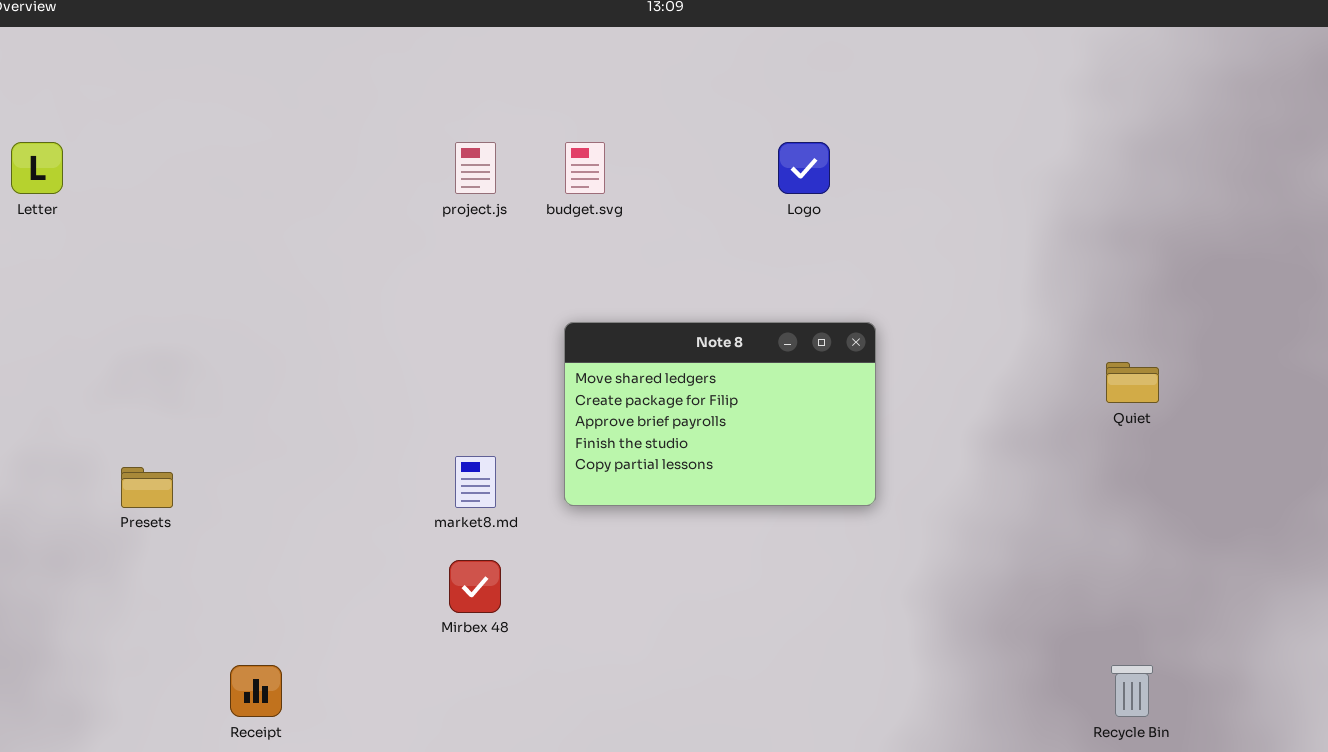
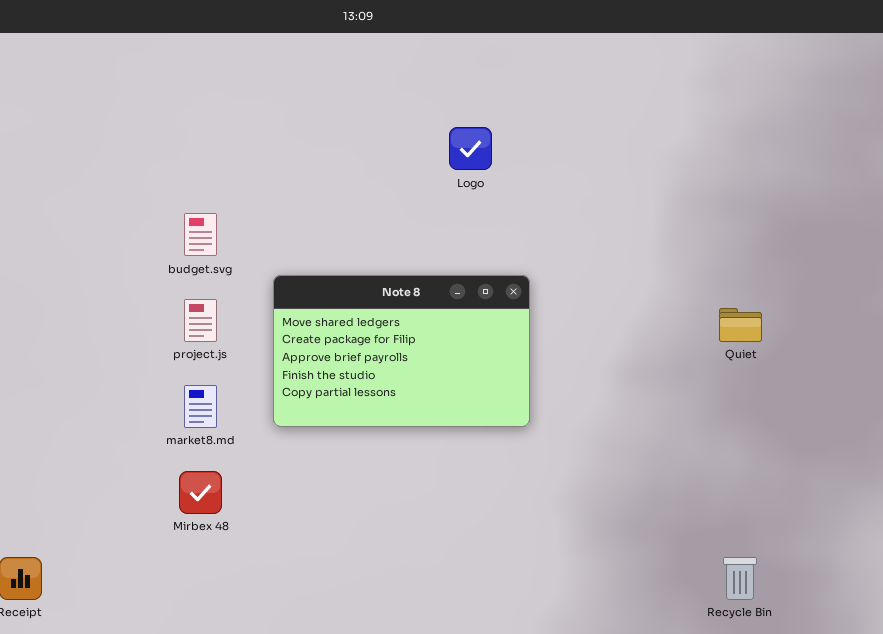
project.js: [455,142,496,194] -> [184,299,217,342], moved
budget.svg: [565,142,605,194] -> [184,213,217,256], moved

